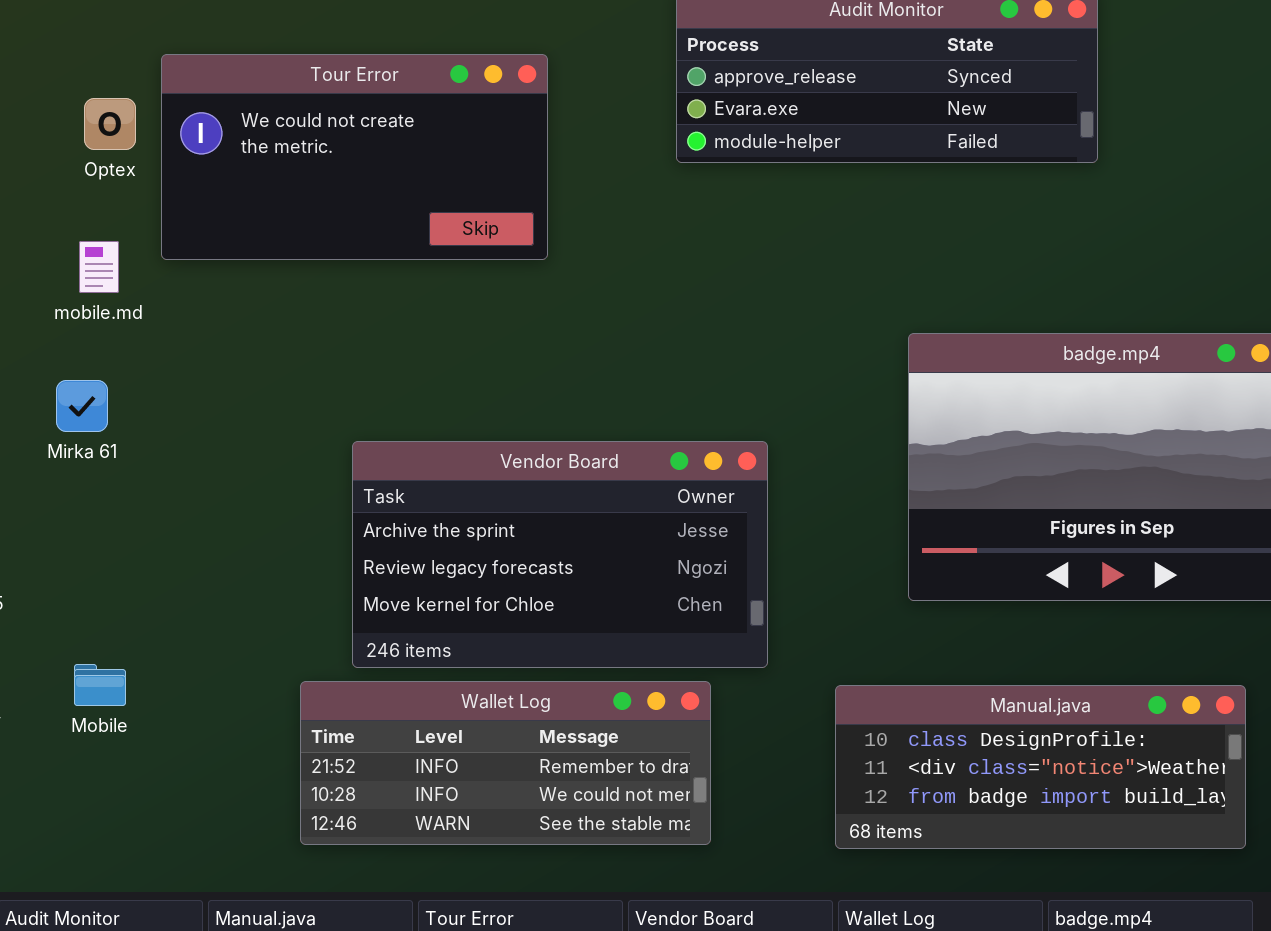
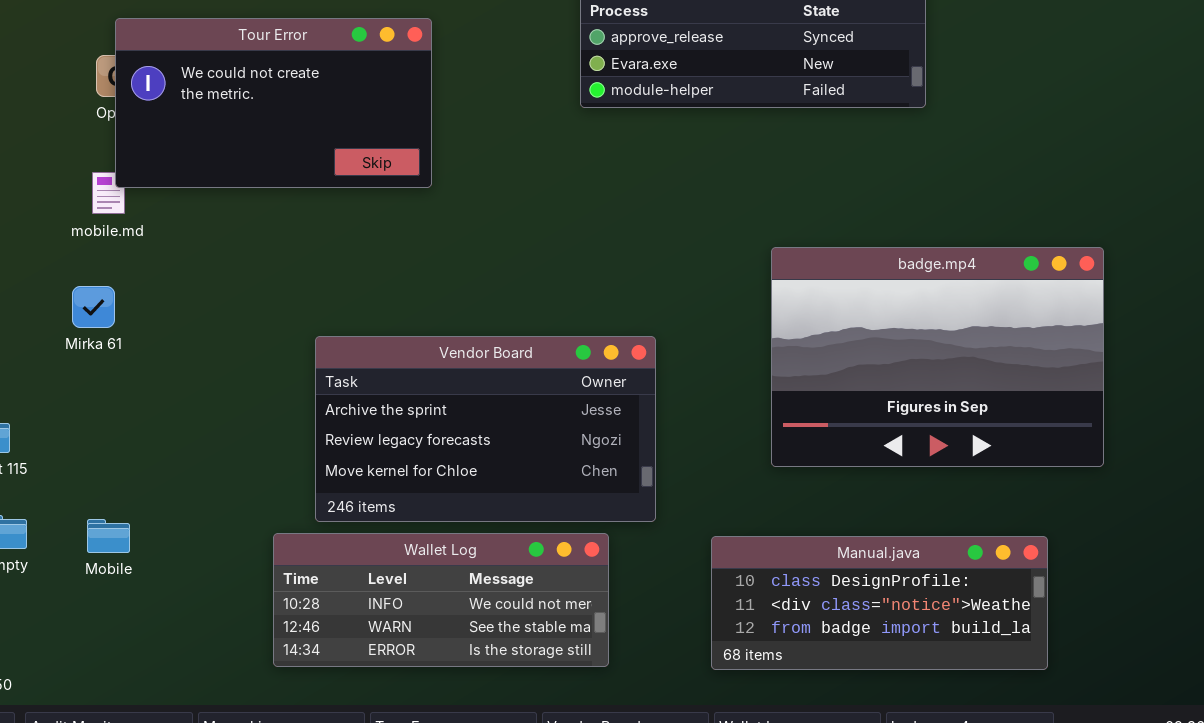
Tour Error: [161,54,548,260] -> [115,18,432,188], moved
Wallet Log: [300,681,711,845] -> [273,533,609,667], scrolled down 1 row

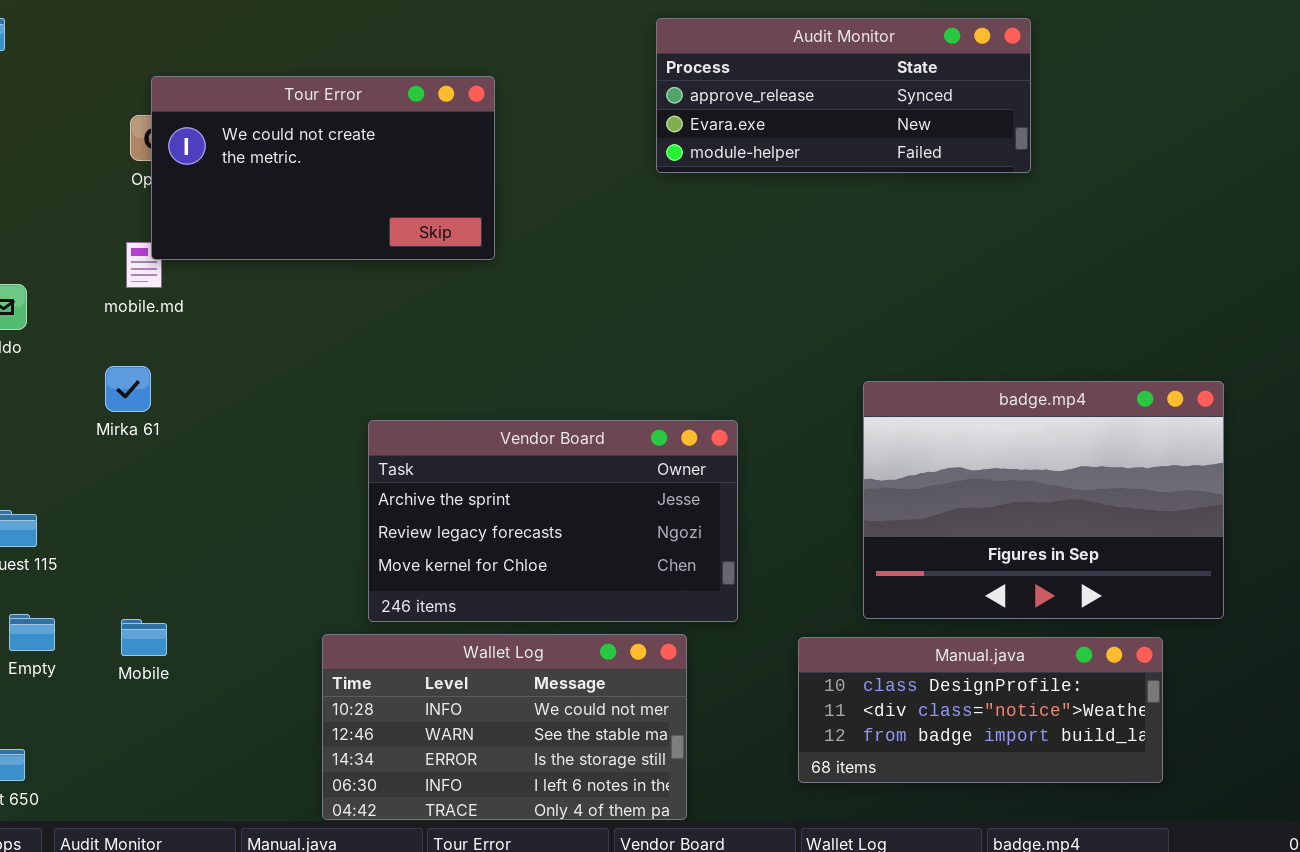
badge.mp4: [771,247,1104,467] -> [863,381,1224,619], moved
Wallet Log: [273,533,609,667] -> [322,634,687,820], resized

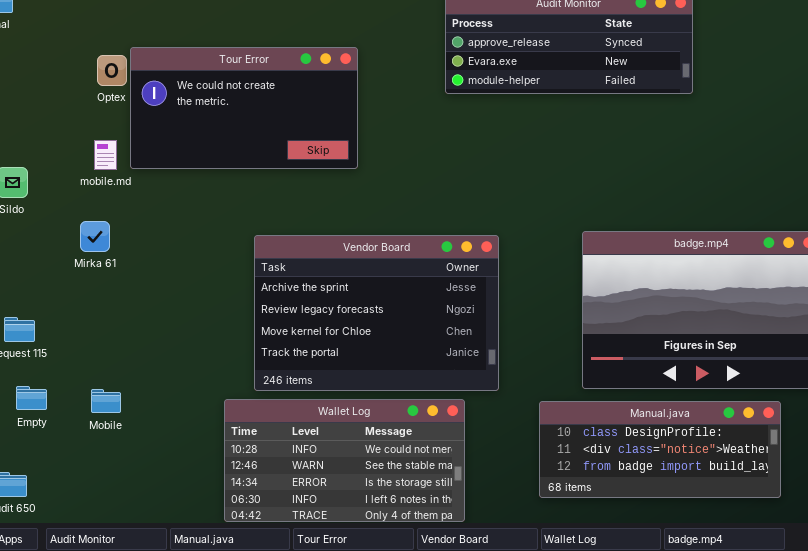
Tour Error: [151,76,495,260] -> [130,47,358,169], moved
Vendor Board: [368,420,738,622] -> [254,235,499,391], resized

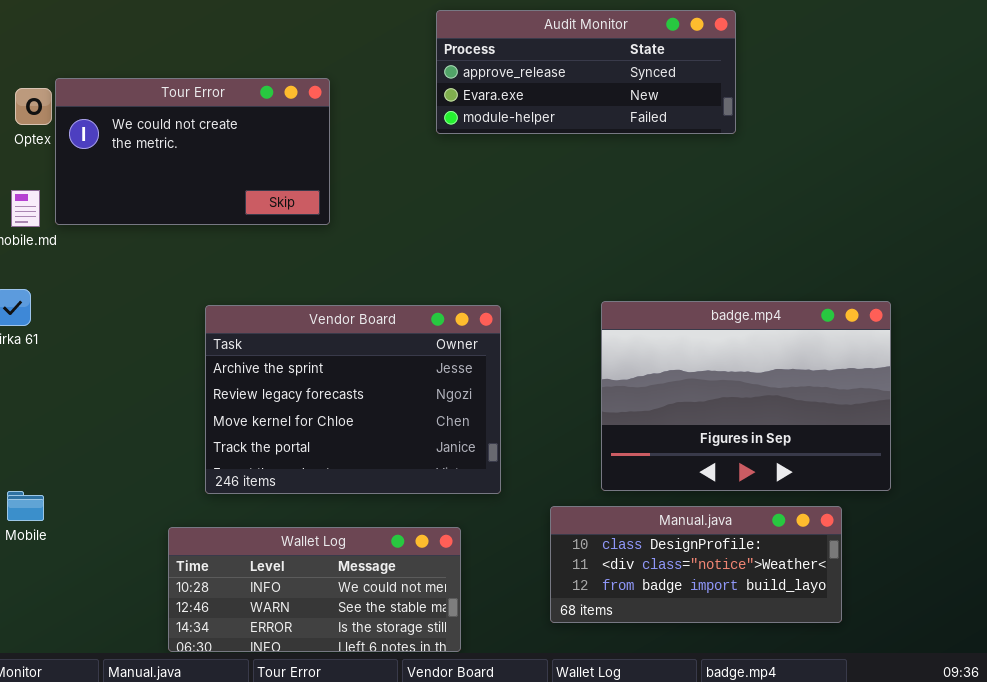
Wallet Log: [224,399,465,522] -> [168,527,461,652], resized

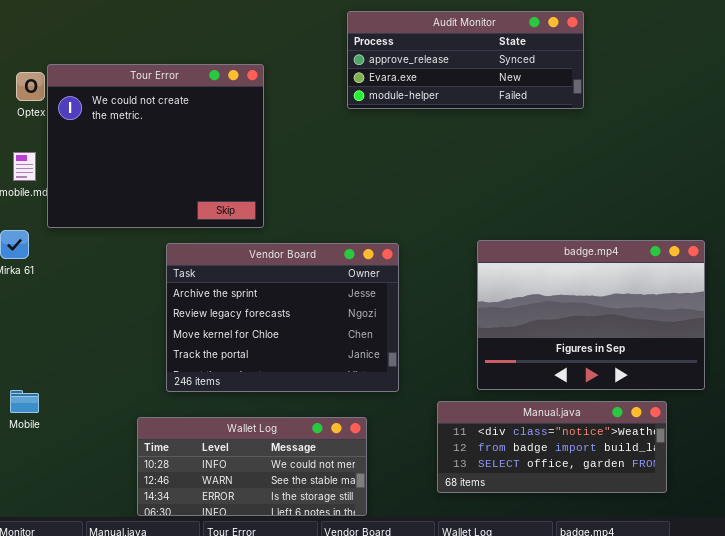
Tour Error: [55,78,330,225] -> [47,64,264,228], resized
Manual.java: [550,506,842,623] -> [437,401,667,493], scrolled down 1 row

